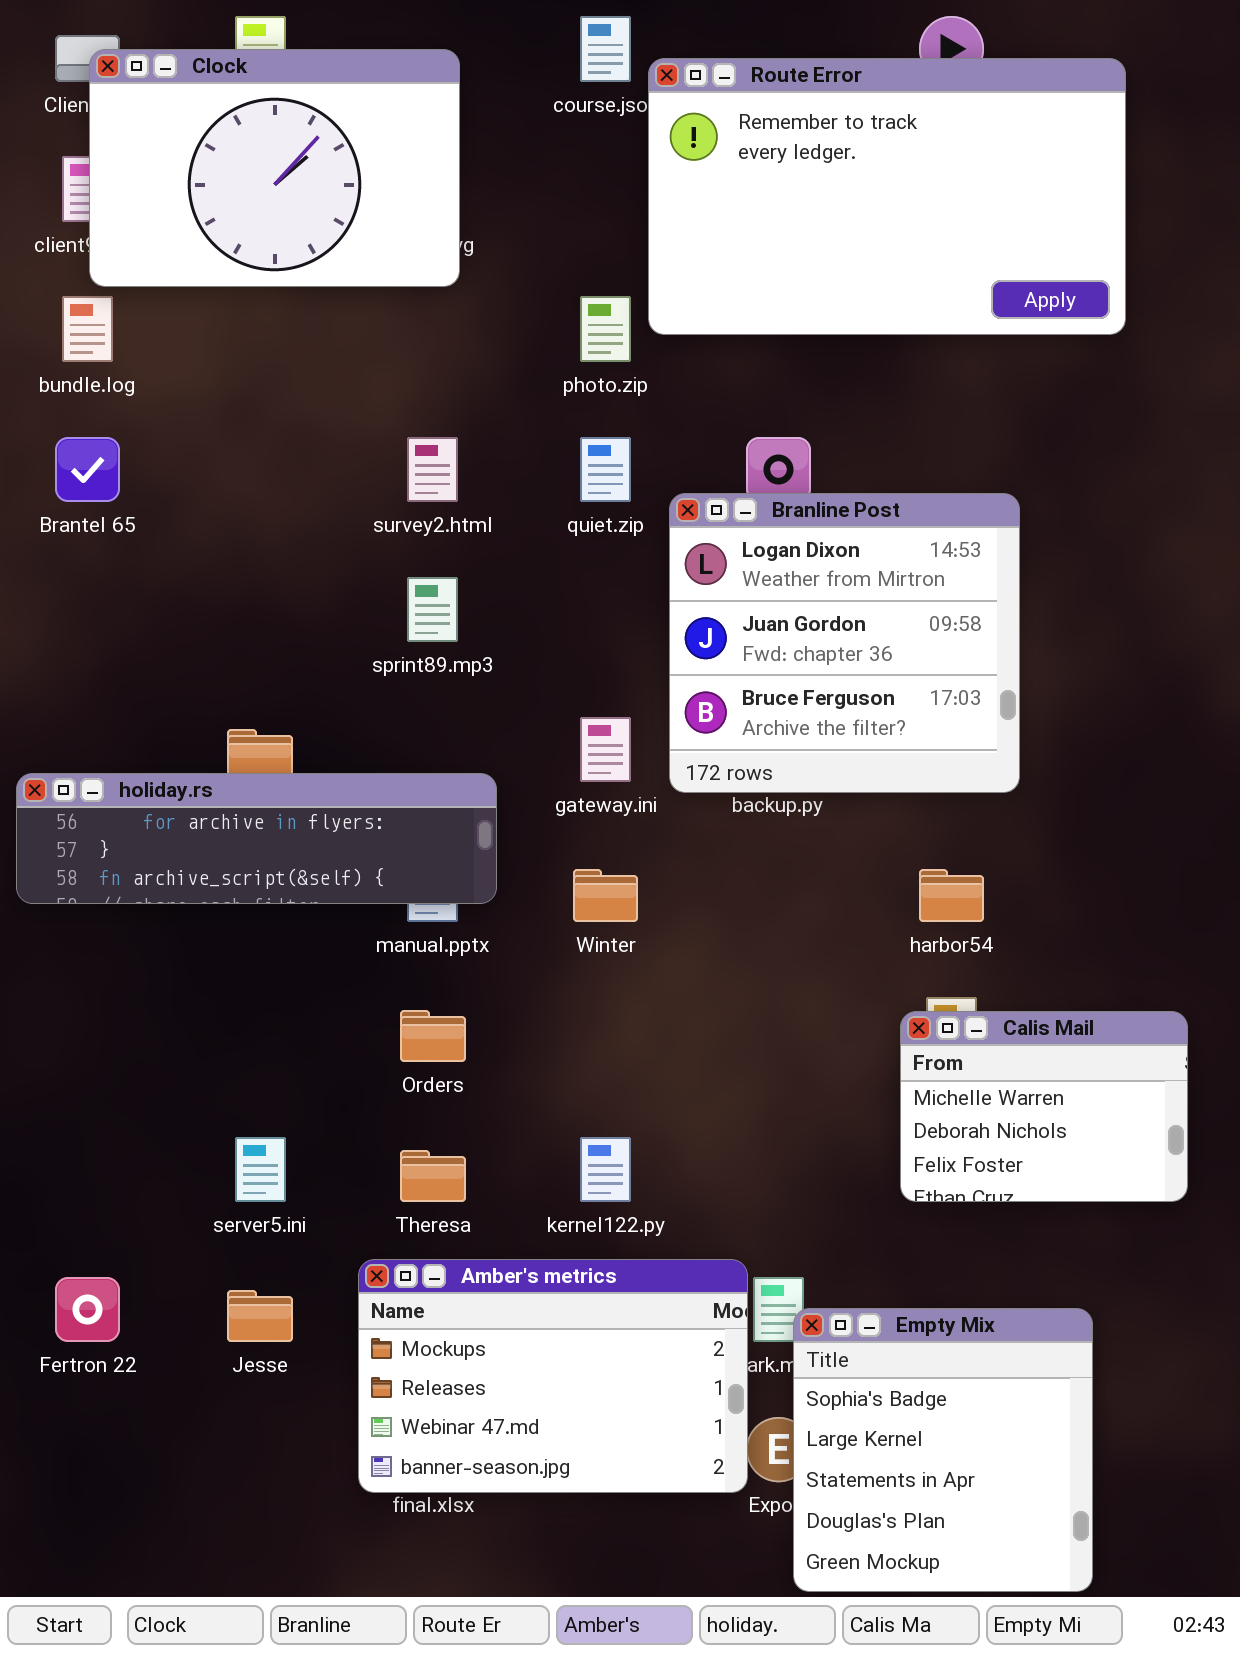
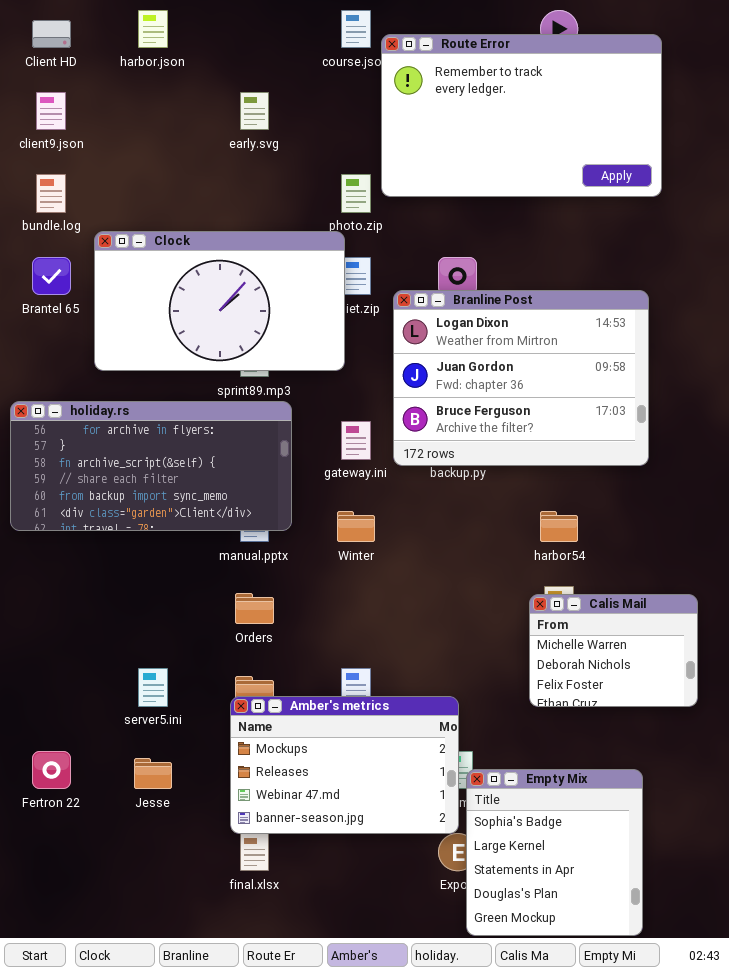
Clock: [89,49,460,287] -> [94,231,345,371], moved, resized
Branline Post: [669,493,1020,793] -> [393,290,649,466], resized
holiday.rs: [16,773,497,904] -> [10,401,292,531], resized
Amber's metrics: [358,1259,748,1493] -> [230,696,459,834], moved

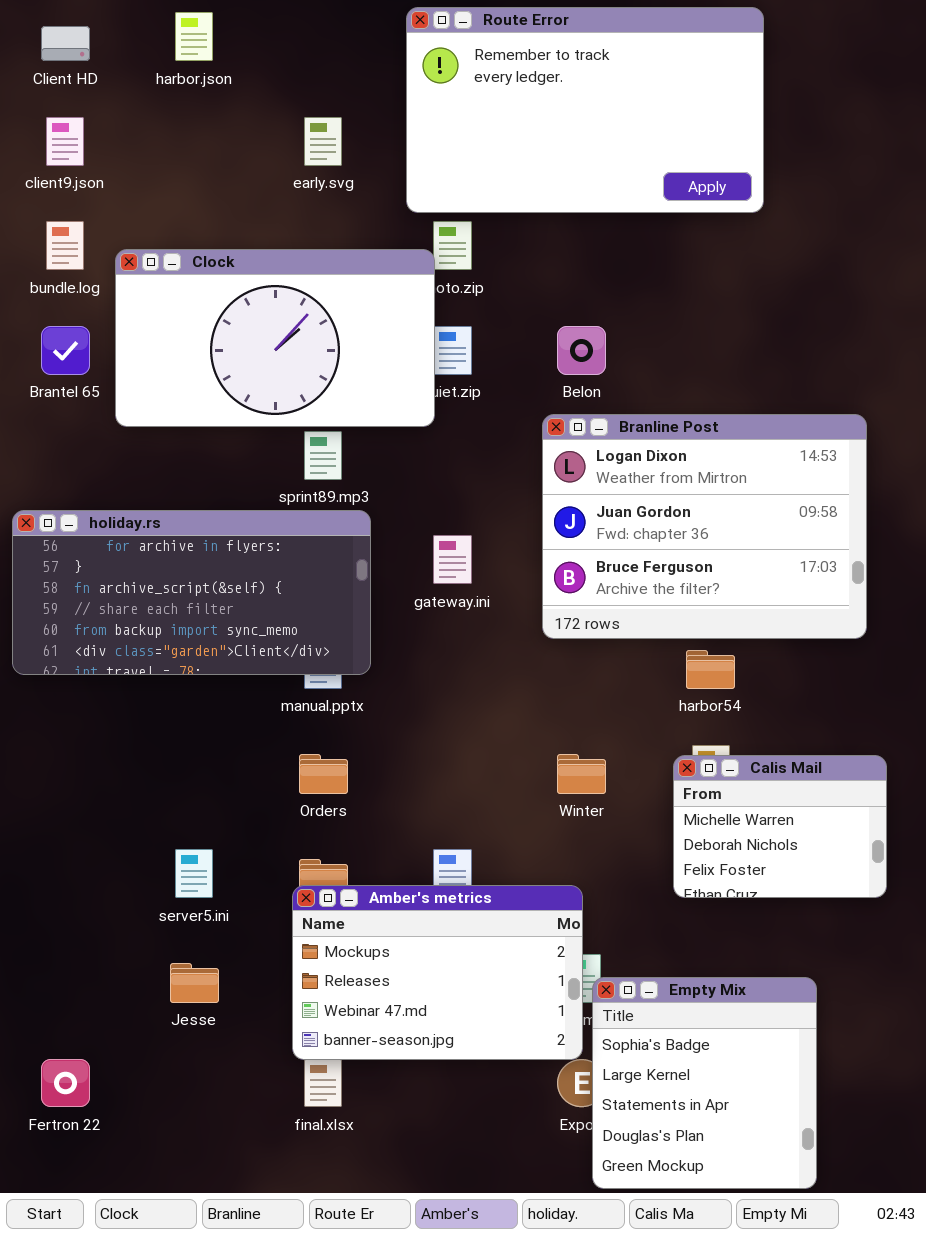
Route Error: [381,34,662,197] -> [406,7,764,213], moved
Clock: [94,231,345,371] -> [115,249,435,427], moved
Branline Post: [393,290,649,466] -> [542,414,867,639], moved
Winter: [337,511,375,542] -> [557,754,606,794], moved
Fertron 22: [32,751,71,789] -> [41,1059,90,1107], moved

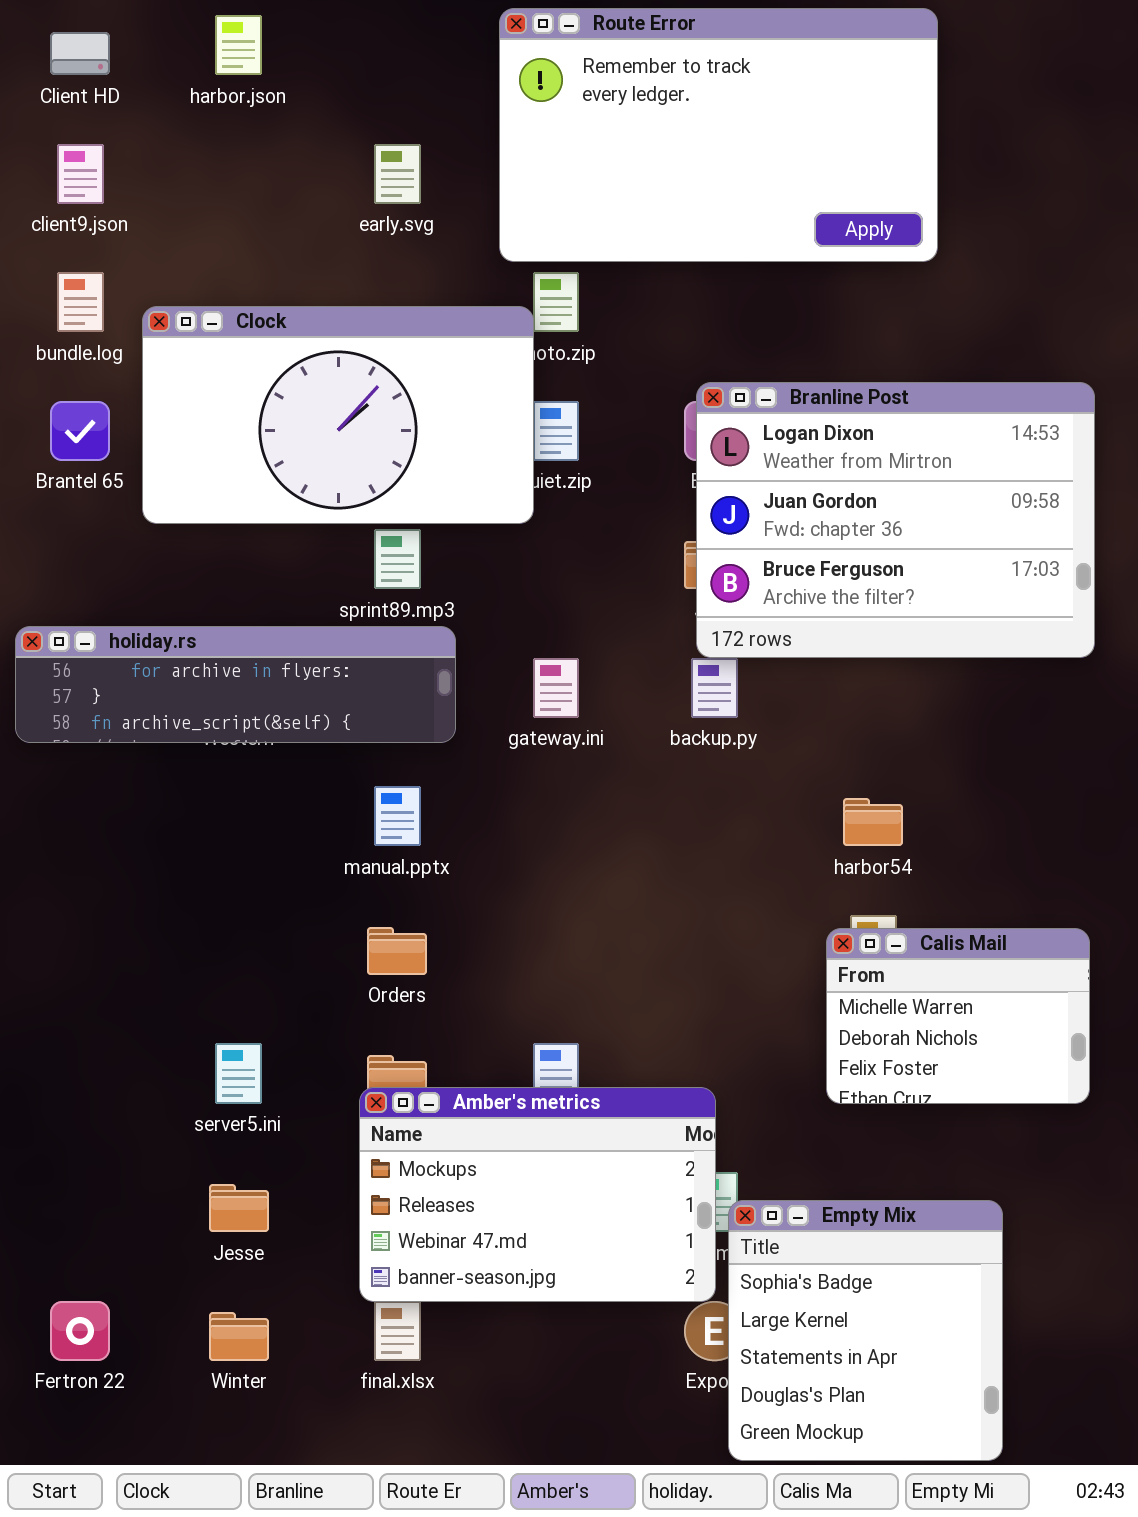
Branline Post: [542,414,867,639] -> [696,382,1095,658], moved
holiday.rs: [12,510,371,675] -> [15,626,456,743], resized
Winter: [557,754,606,794] -> [209,1312,269,1361], moved

